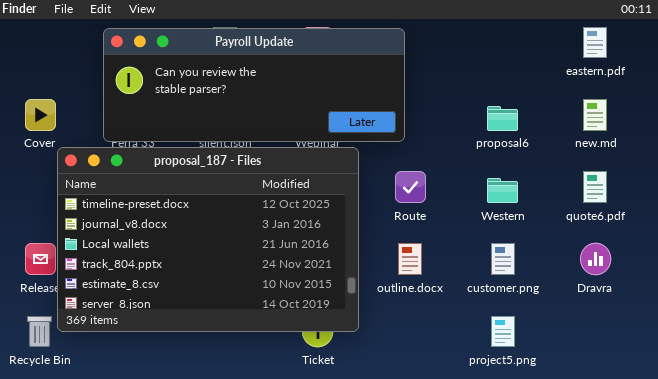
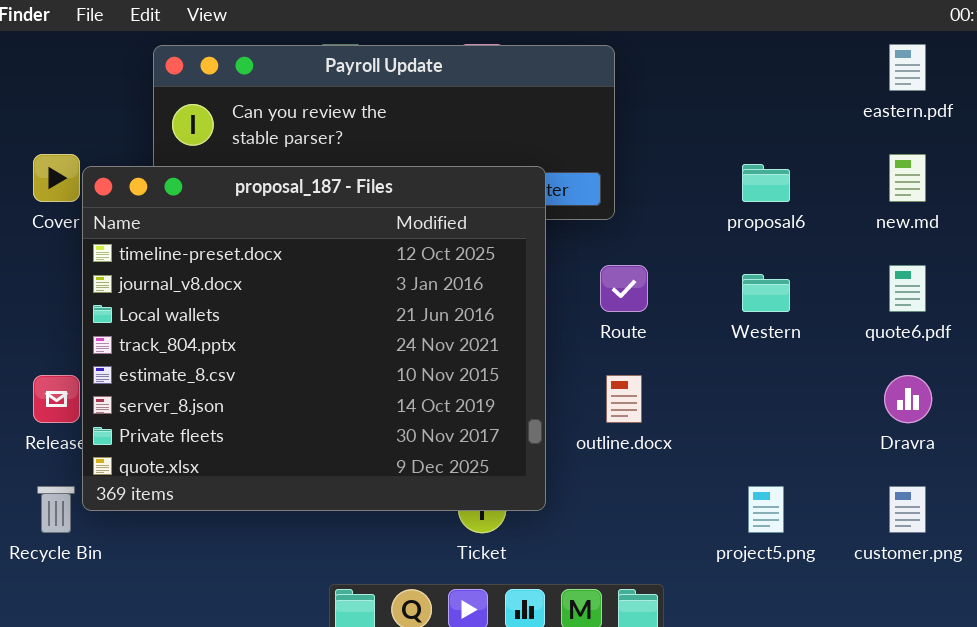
proposal_187 - Files: [57,147,359,332] -> [82,166,546,511], resized
customer.png: [491,243,515,275] -> [889,486,926,533], moved

